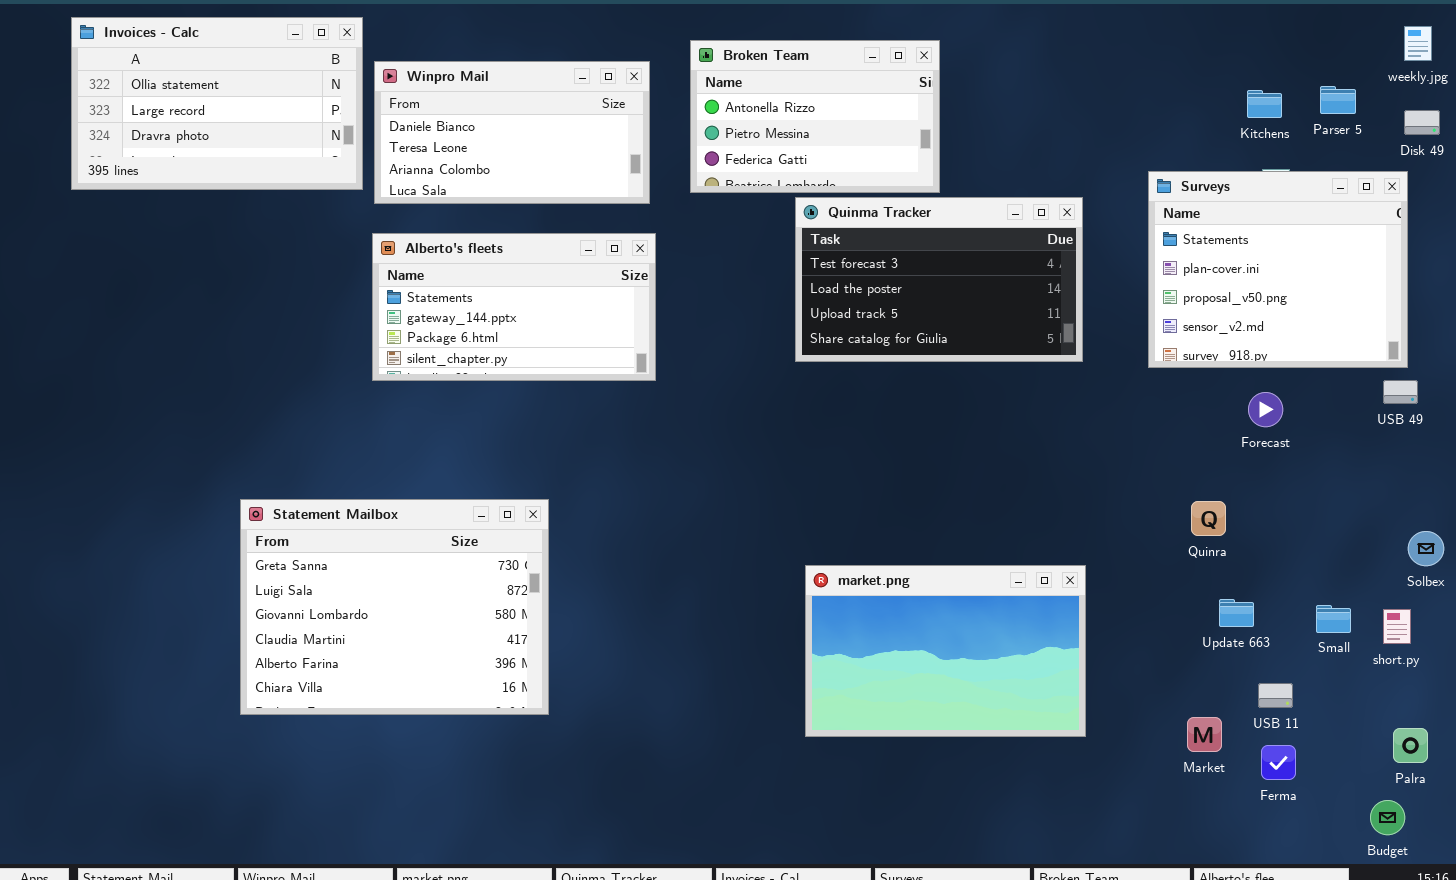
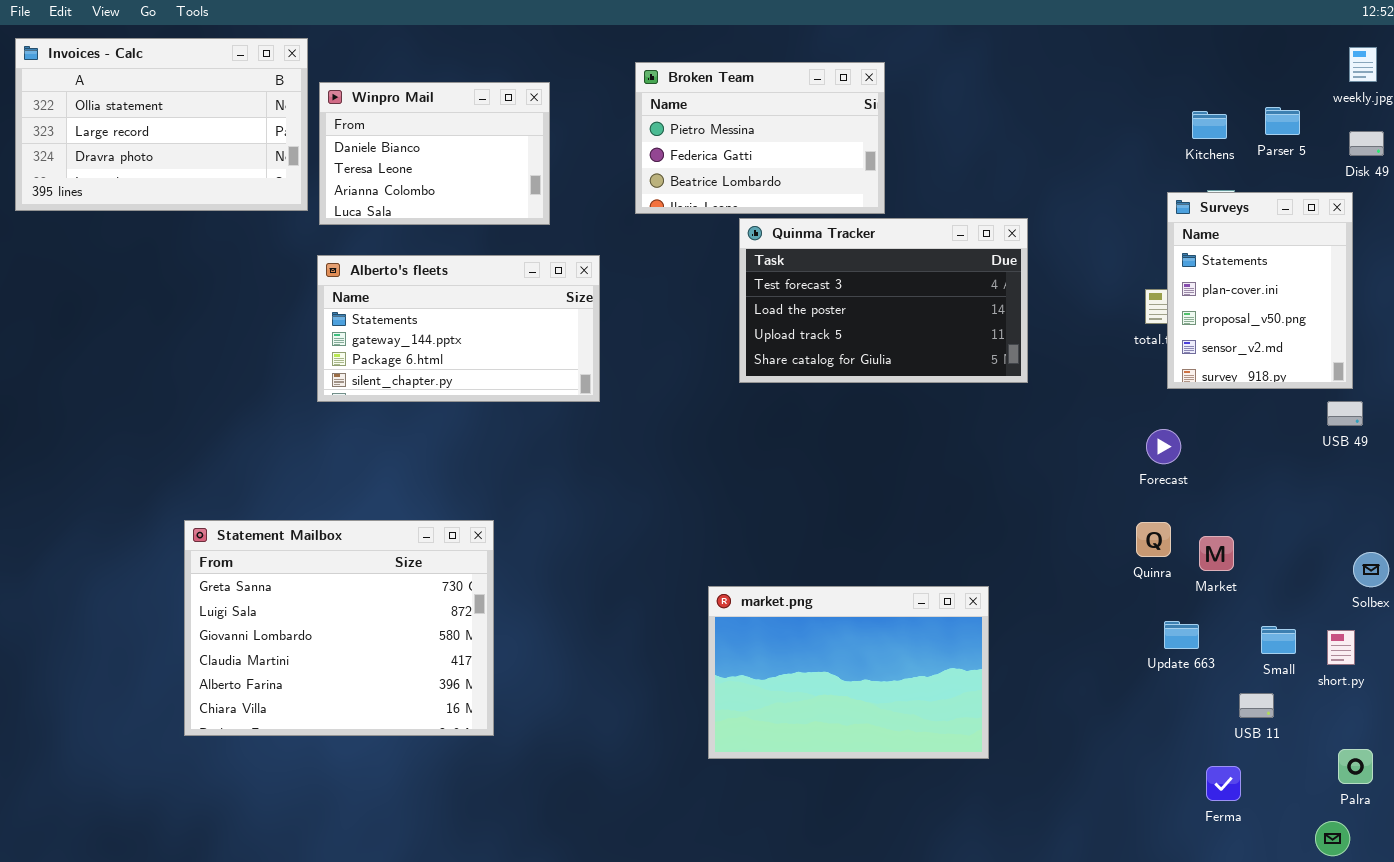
Broken Team: [690,40,940,193] -> [635,62,885,214], scrolled down 1 row
Winpro Mail: [374,61,650,204] -> [319,82,550,225], resized
Surveys: [1148,171,1408,368] -> [1167,192,1353,389], resized
Forecast: [1248,392,1283,427] -> [1146,429,1181,464], moved
market.png: [805,565,1086,737] -> [708,586,989,759], moved
USB 11: [1258,683,1293,708] -> [1239,693,1274,718], moved
Market: [1187,717,1222,752] -> [1199,536,1234,571], moved

